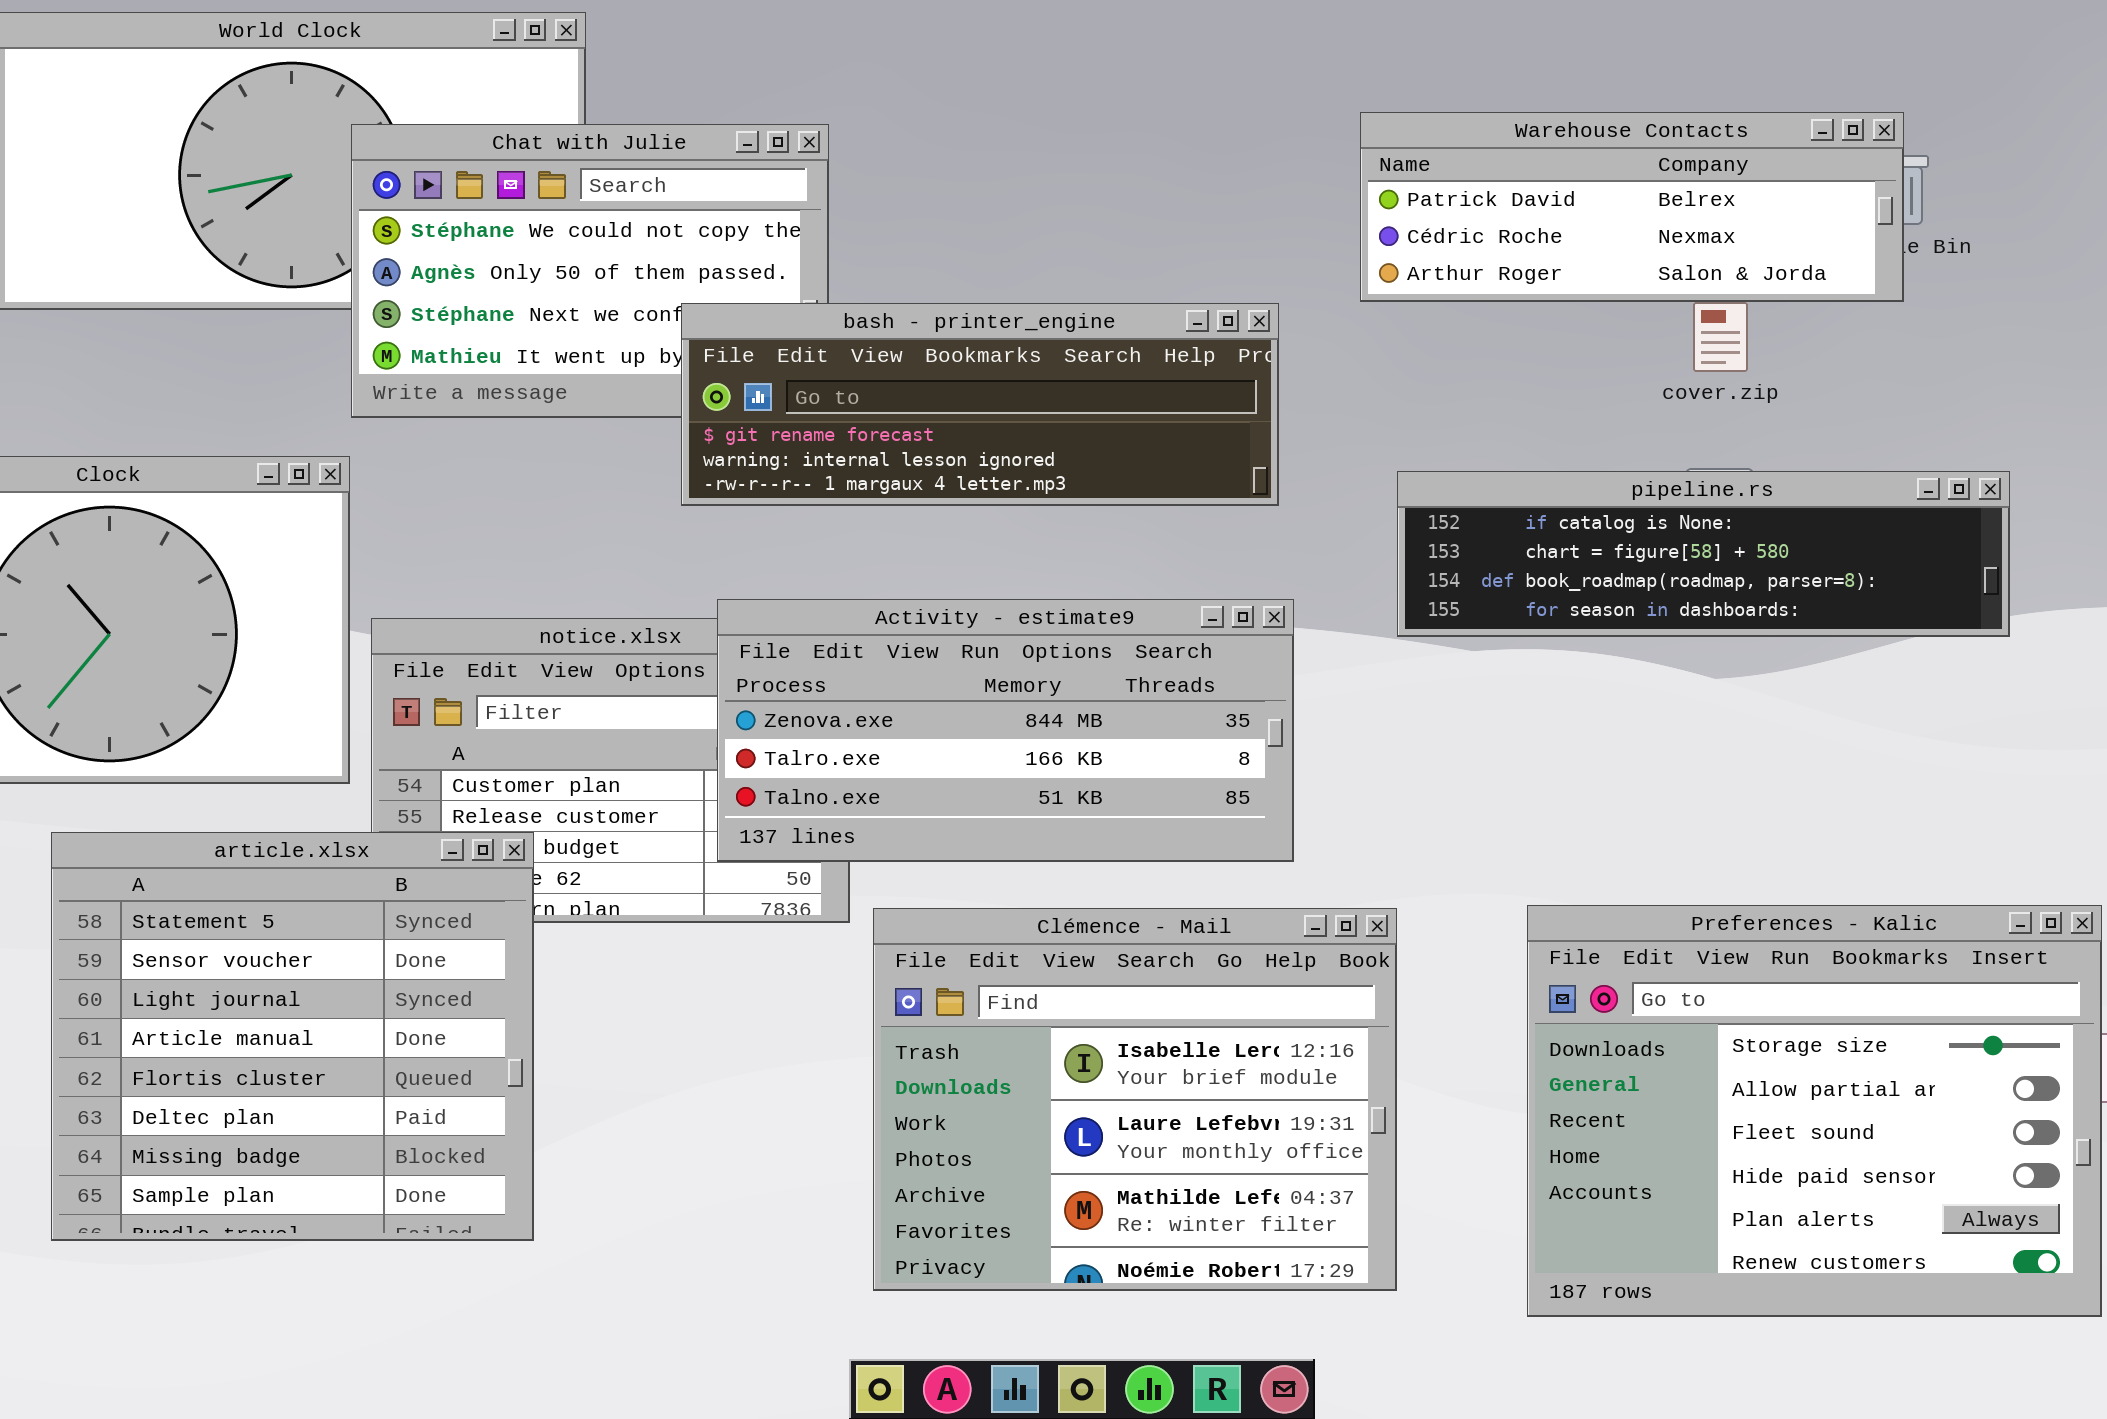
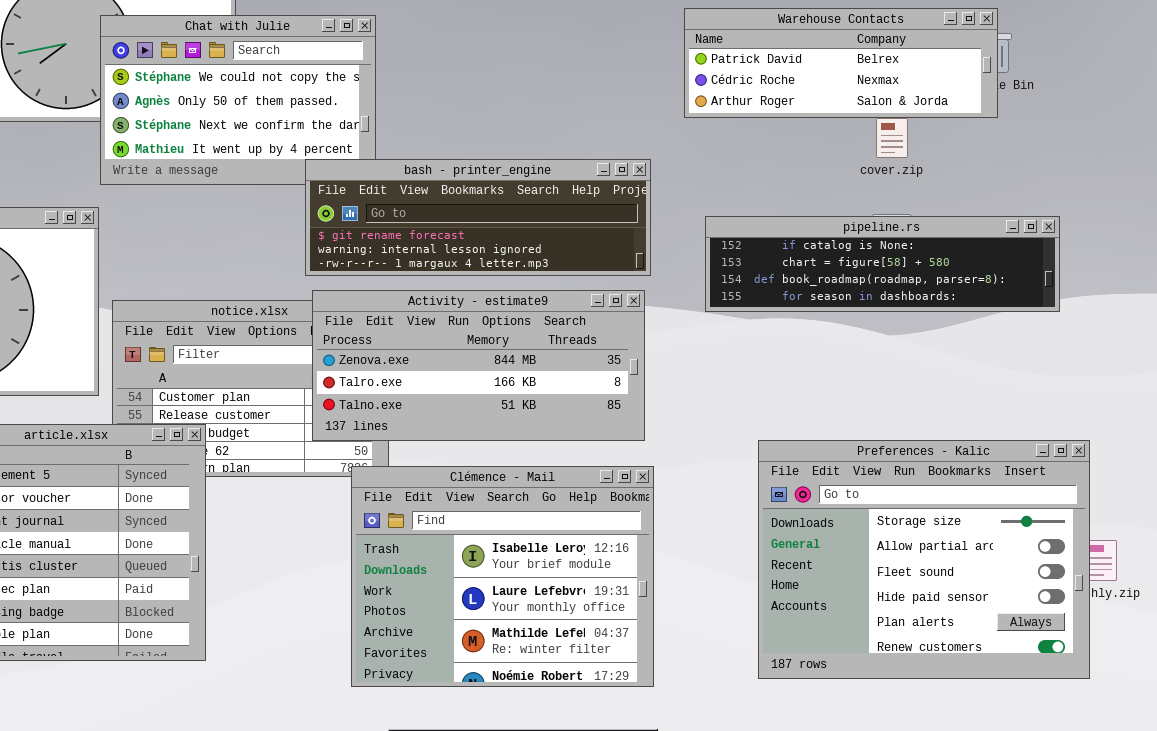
bash - printer_engine: [681,303,1279,506] -> [305,159,651,276], moved
Preferences - Kalic: [1527,905,2102,1317] -> [758,440,1090,679], moved
Clémence - Mail: [873,908,1397,1291] -> [351,466,654,687], moved

